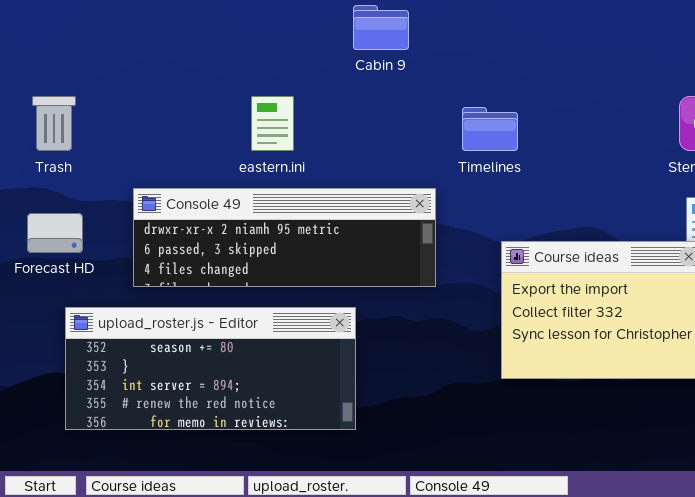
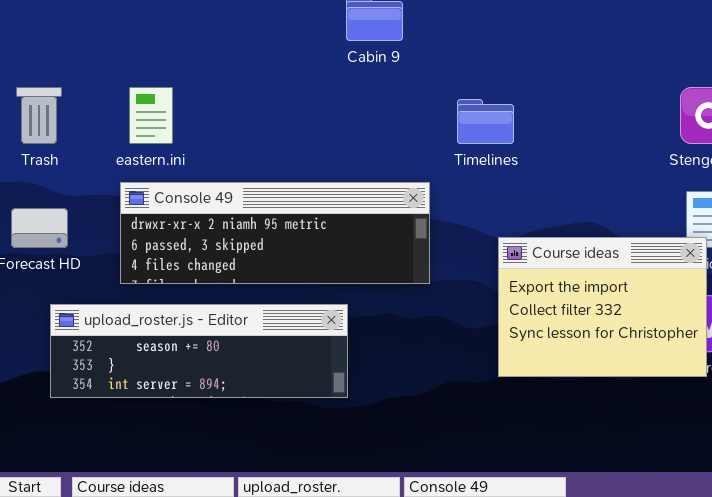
eastern.ini: [251,96,294,151] -> [129,87,173,144], moved
upload_roster.js - Editor: [65,307,356,430] -> [50,304,348,398], resized

